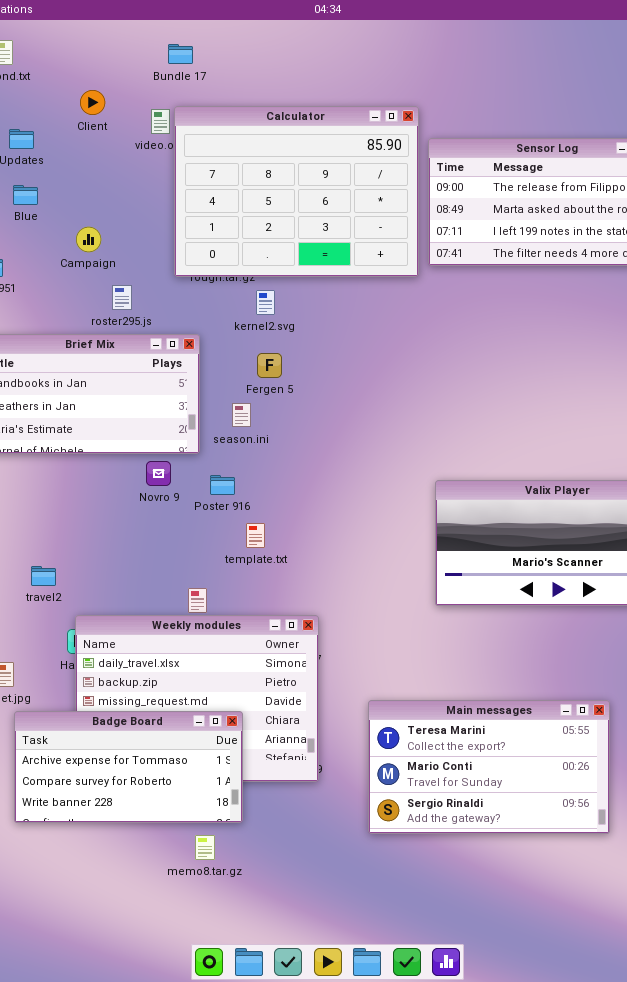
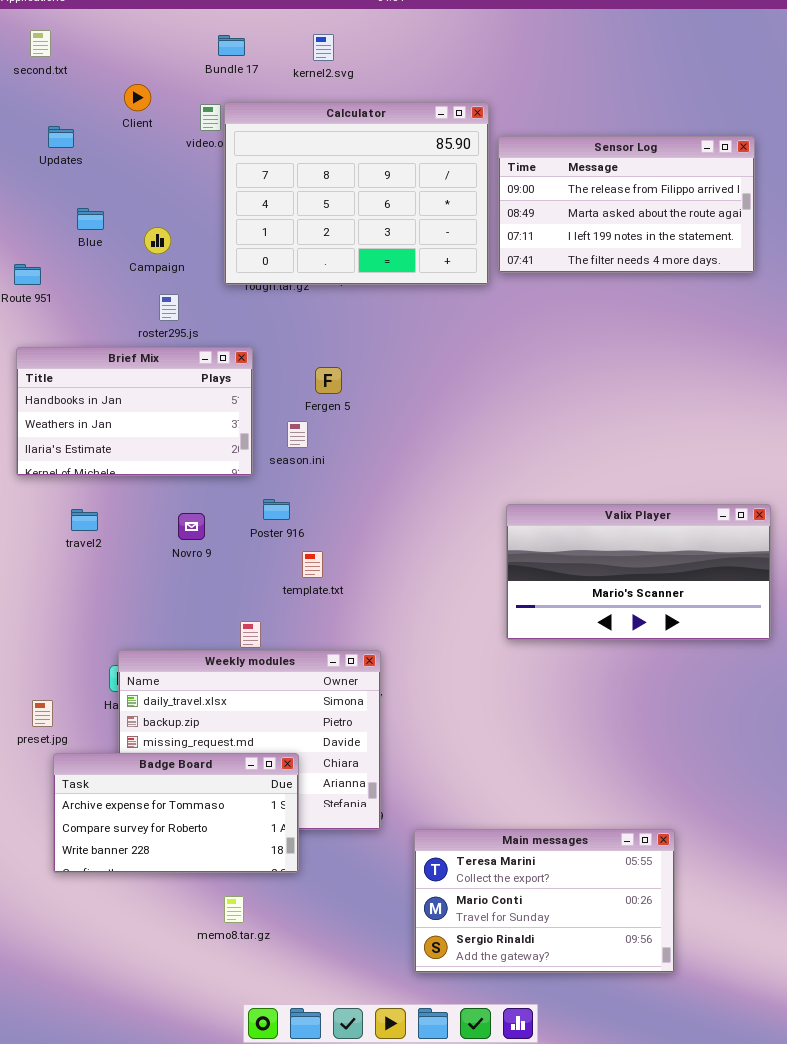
Blue: [13,185,38,205] -> [77,208,104,230], moved
Campaign: [76,227,101,252] -> [144,227,171,254], moved
kernel2.svg: [256,290,275,315] -> [313,34,334,61], moved
Novro 9: [146,461,171,486] -> [178,513,205,540], moved
travel2: [31,566,56,586] -> [71,509,98,531], moved
Main messages: [368,700,610,834] -> [414,829,675,973], moved
memo8.tar.gz: [195,835,215,860] -> [224,896,244,923], moved

